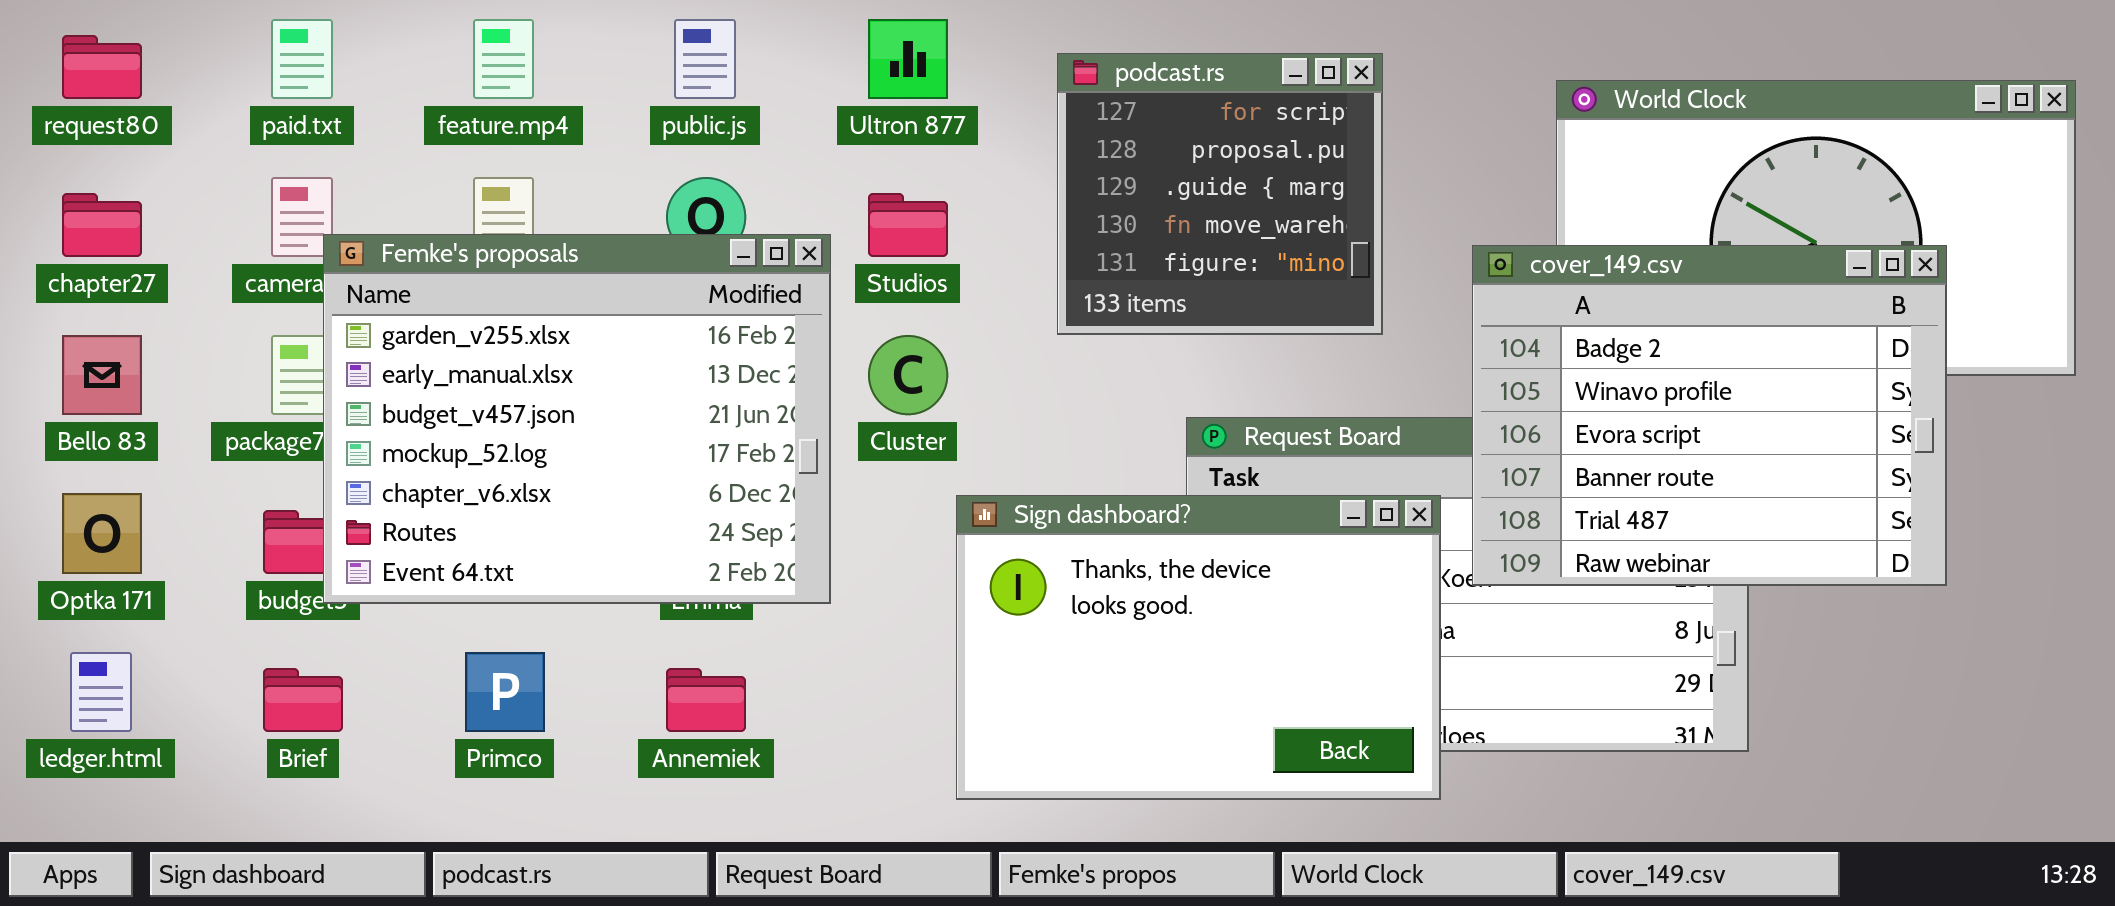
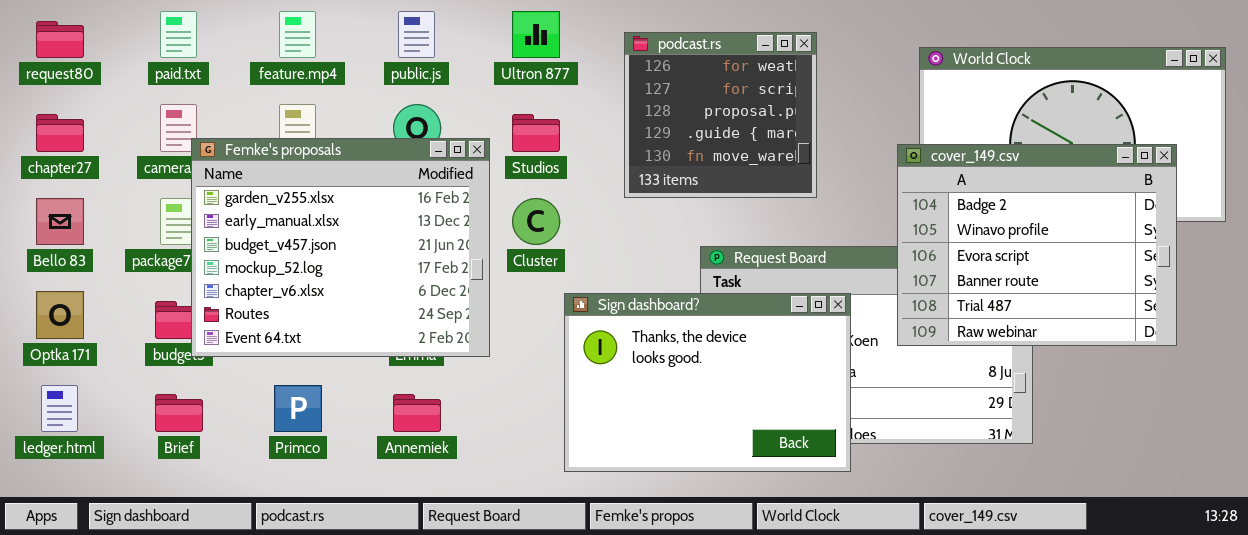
podcast.rs: [1057,53,1383,335] -> [624,32,817,198], scrolled up 1 row
cover_149.csv: [1472,245,1947,586] -> [897,144,1177,346], moved

